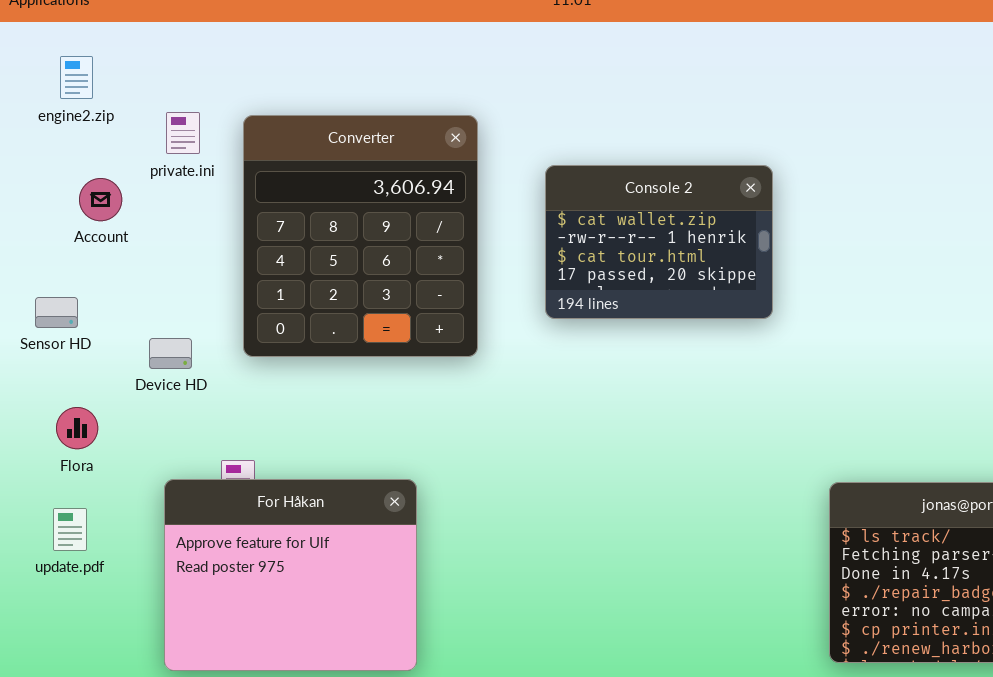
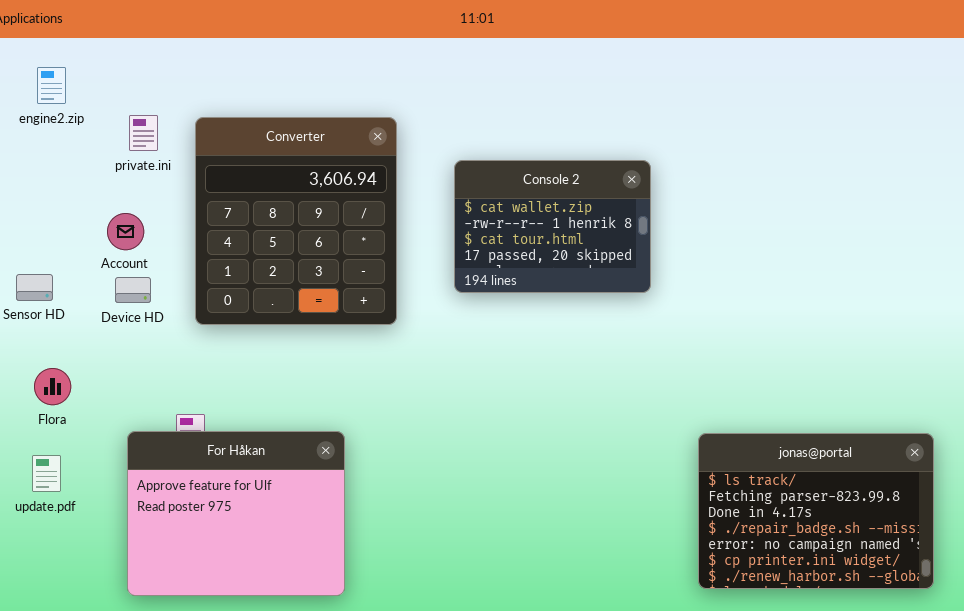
Account: [79,178,122,221] -> [107,213,144,250], moved
Device HD: [149,338,192,369] -> [115,277,151,303], moved

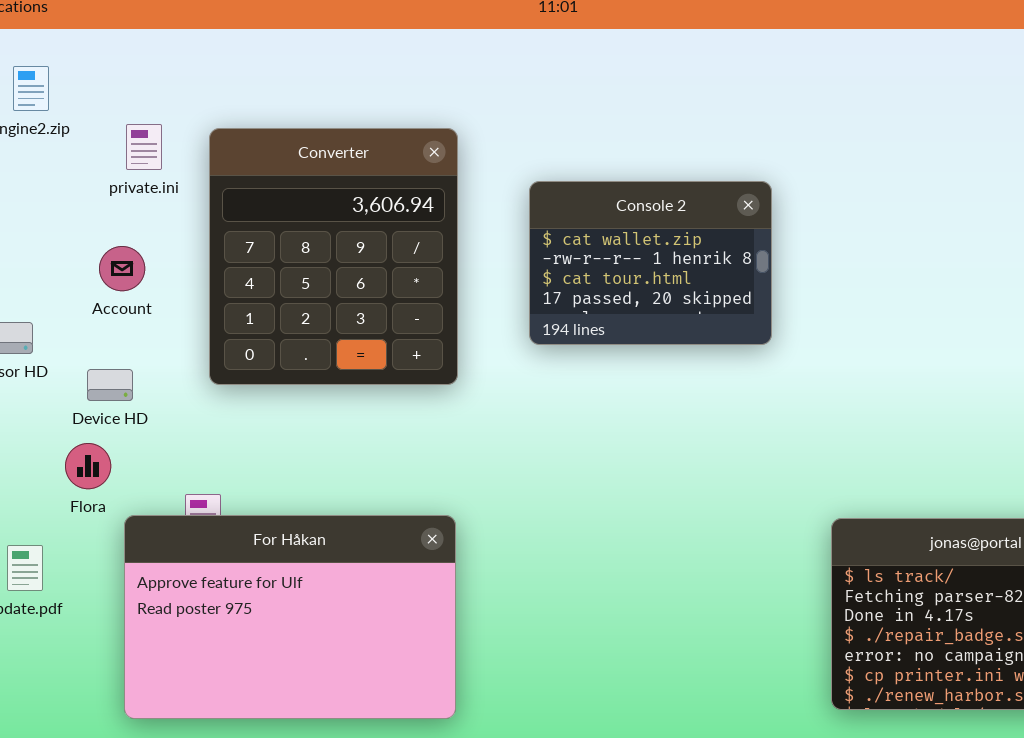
Device HD: [115,277,151,303] -> [87,369,133,401], moved
Flora: [34,368,71,405] -> [65,443,111,489], moved
For Håkan: [127,431,345,596] -> [124,515,456,719], resized

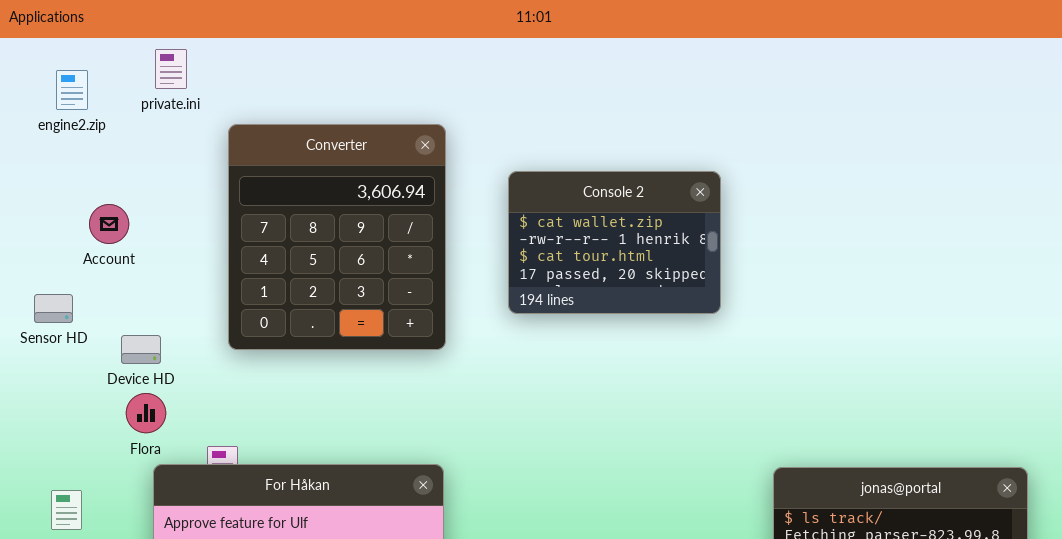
private.ini: [126,124,162,170] -> [155,49,187,89], moved
Account: [99,246,145,291] -> [89,204,129,244], moved
Flora: [65,443,111,489] -> [126,393,166,433], moved

